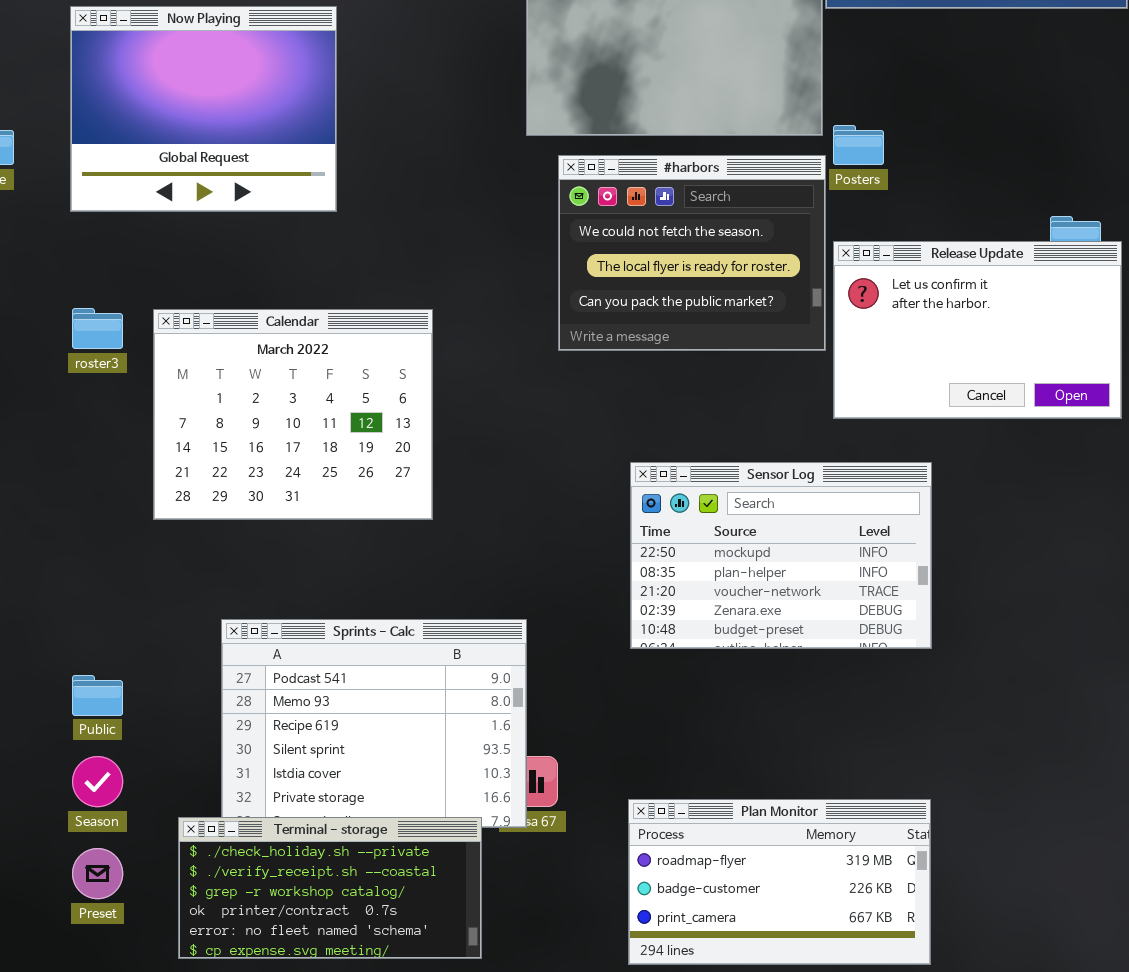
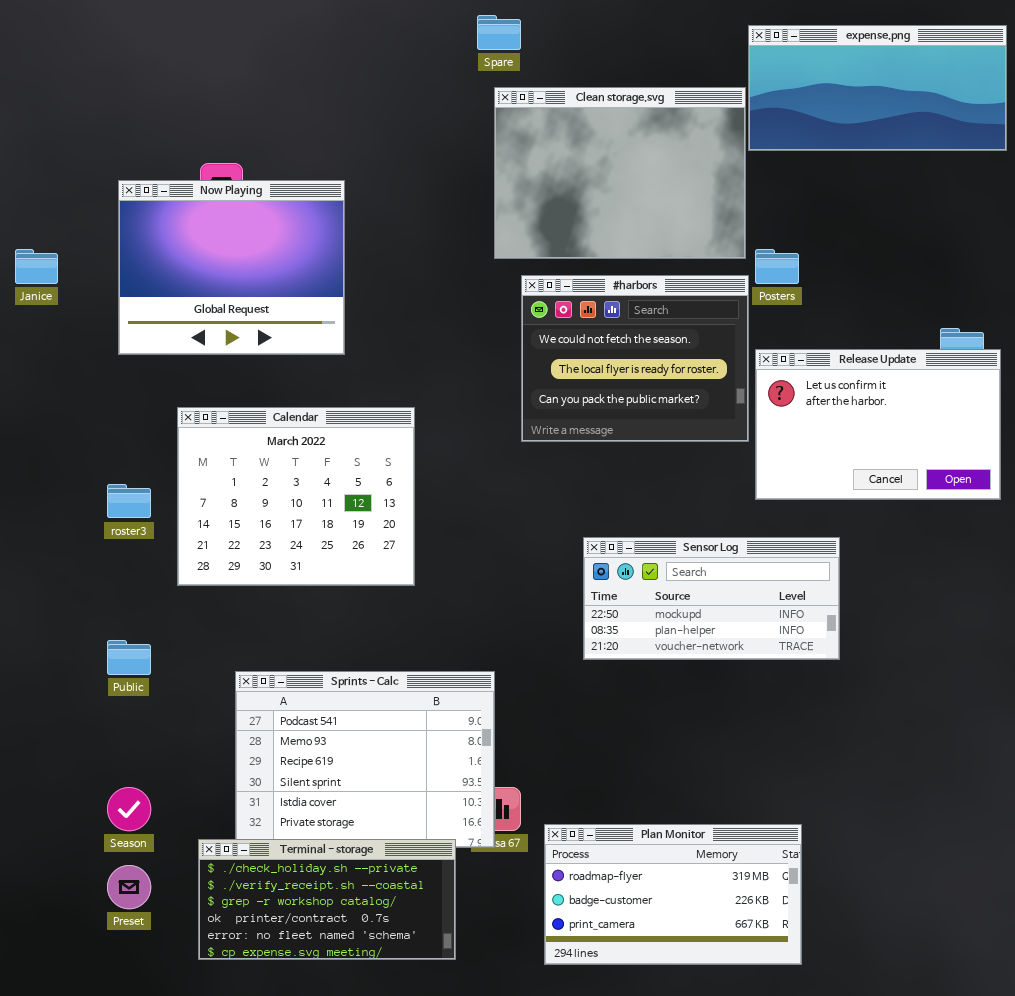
Now Playing: [70,6,337,212] -> [118,180,345,355], moved
roster3: [72,308,123,349] -> [107,484,151,518], moved
Sensor Log: [630,462,932,649] -> [583,537,840,660], resized
Public: [72,675,123,716] -> [107,640,151,675], moved
Plan Monitor: [628,799,931,965] -> [544,824,802,965], moved

